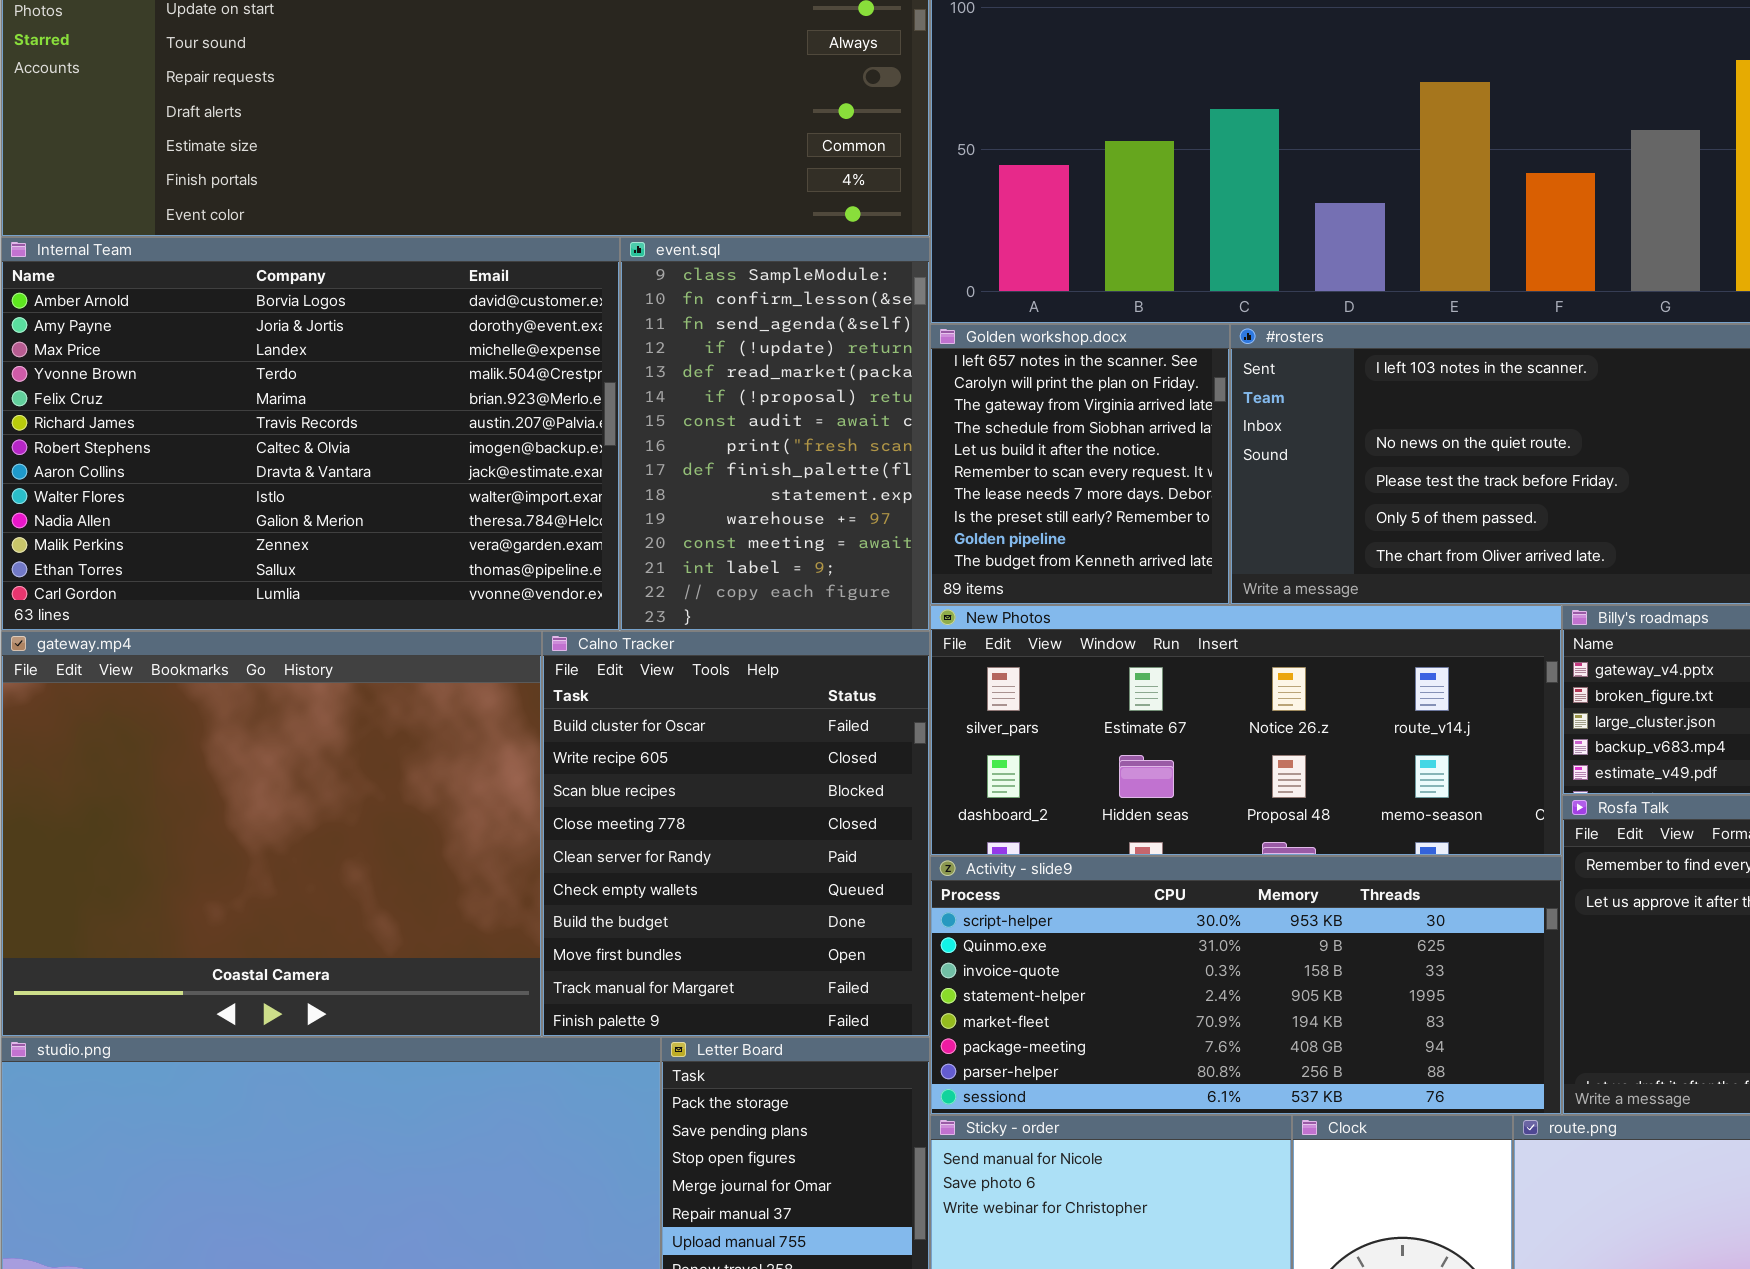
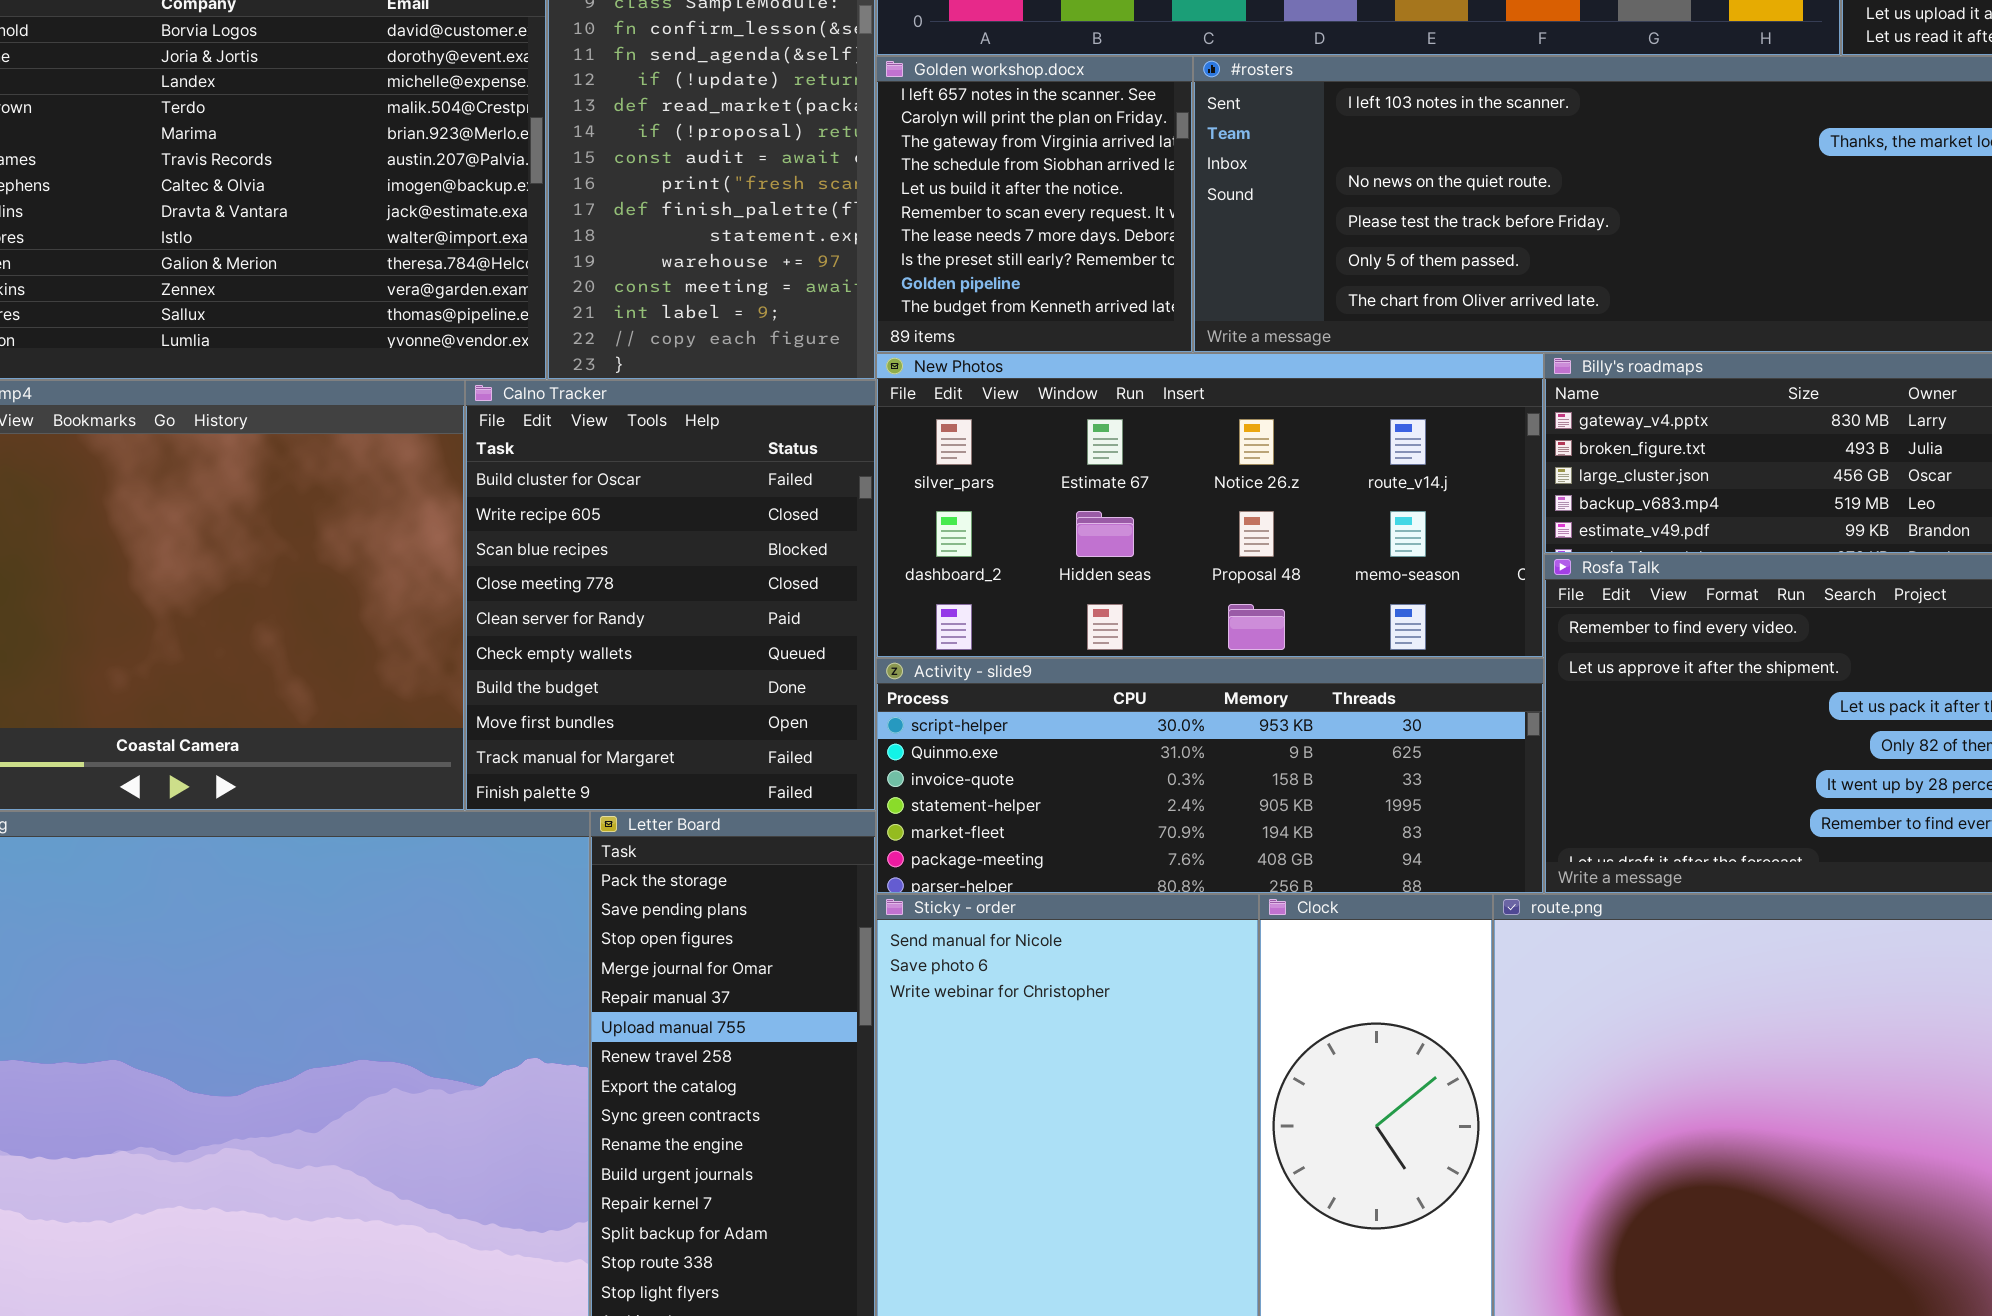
New Photos: [930,605,1562,856] -> [876,353,1544,658], resized
Activity - slide9: [930,856,1562,1115] -> [876,658,1544,894], resized

